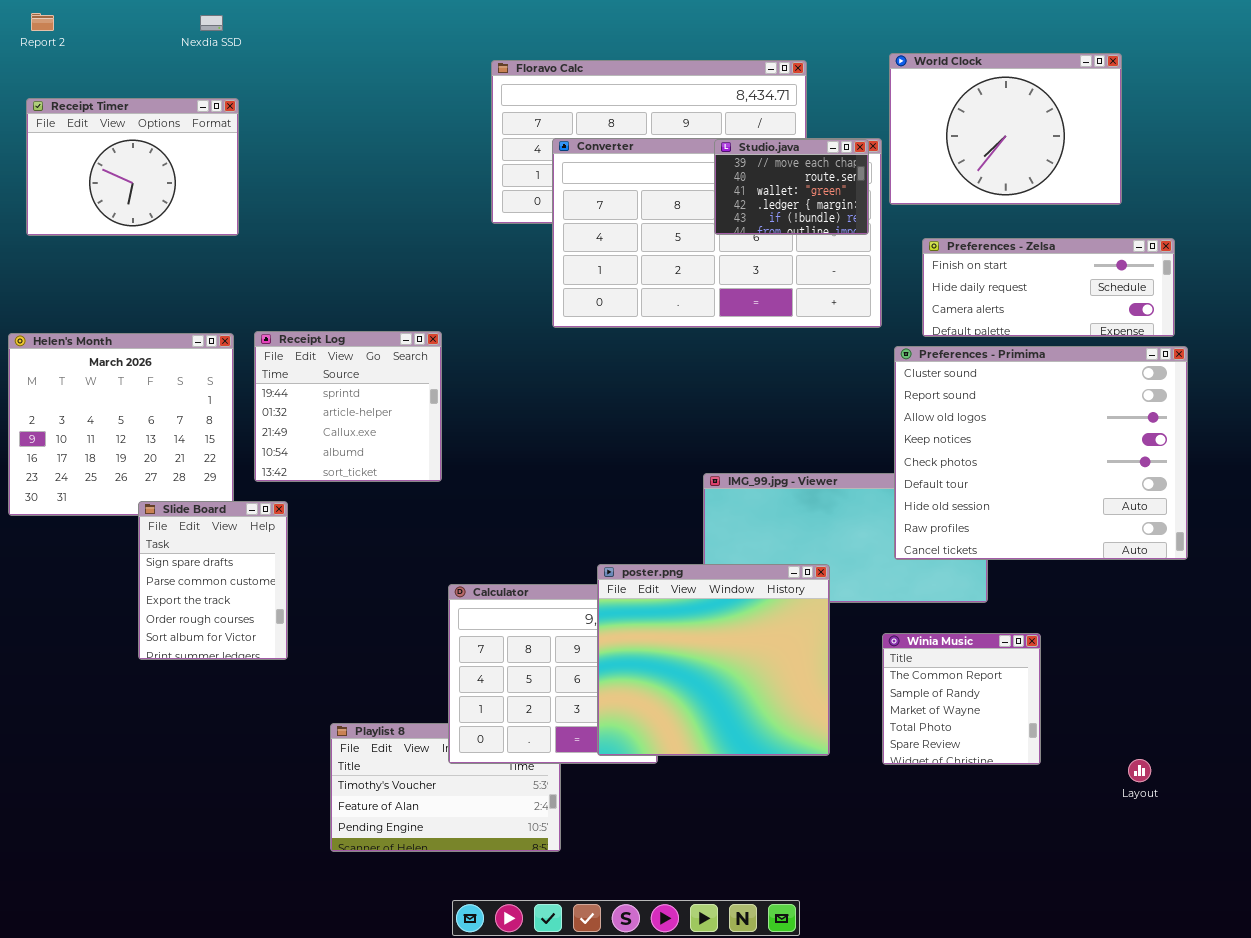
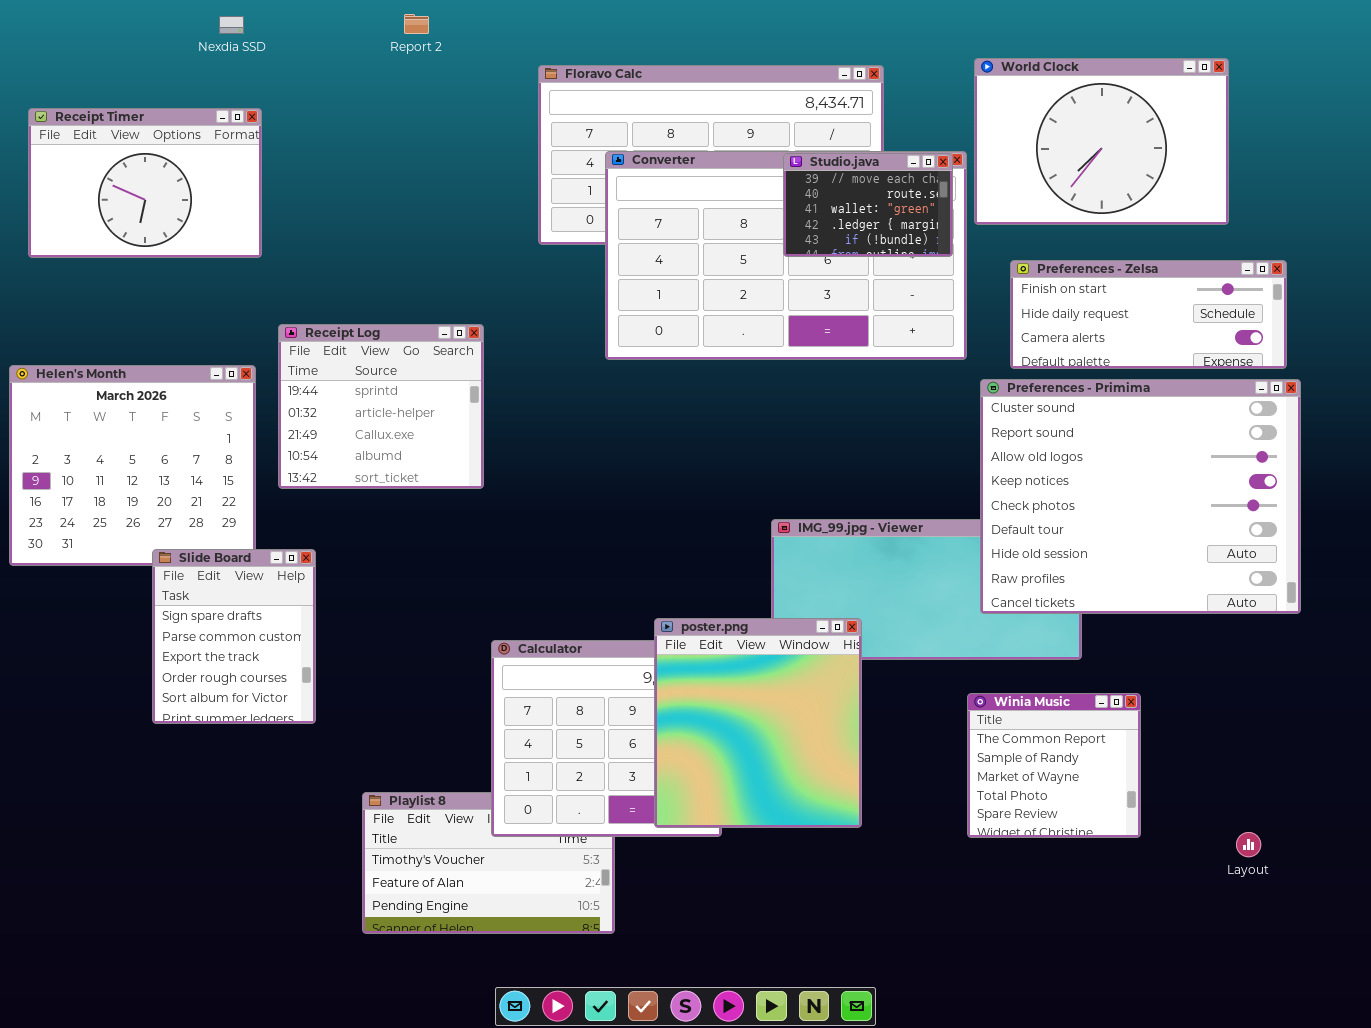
Report 2: [31,13,54,31] -> [404,14,429,34], moved
Receipt Log: [254,331,442,482] -> [278,324,484,489], moved
poster.png: [597,564,830,756] -> [654,618,862,828], resized

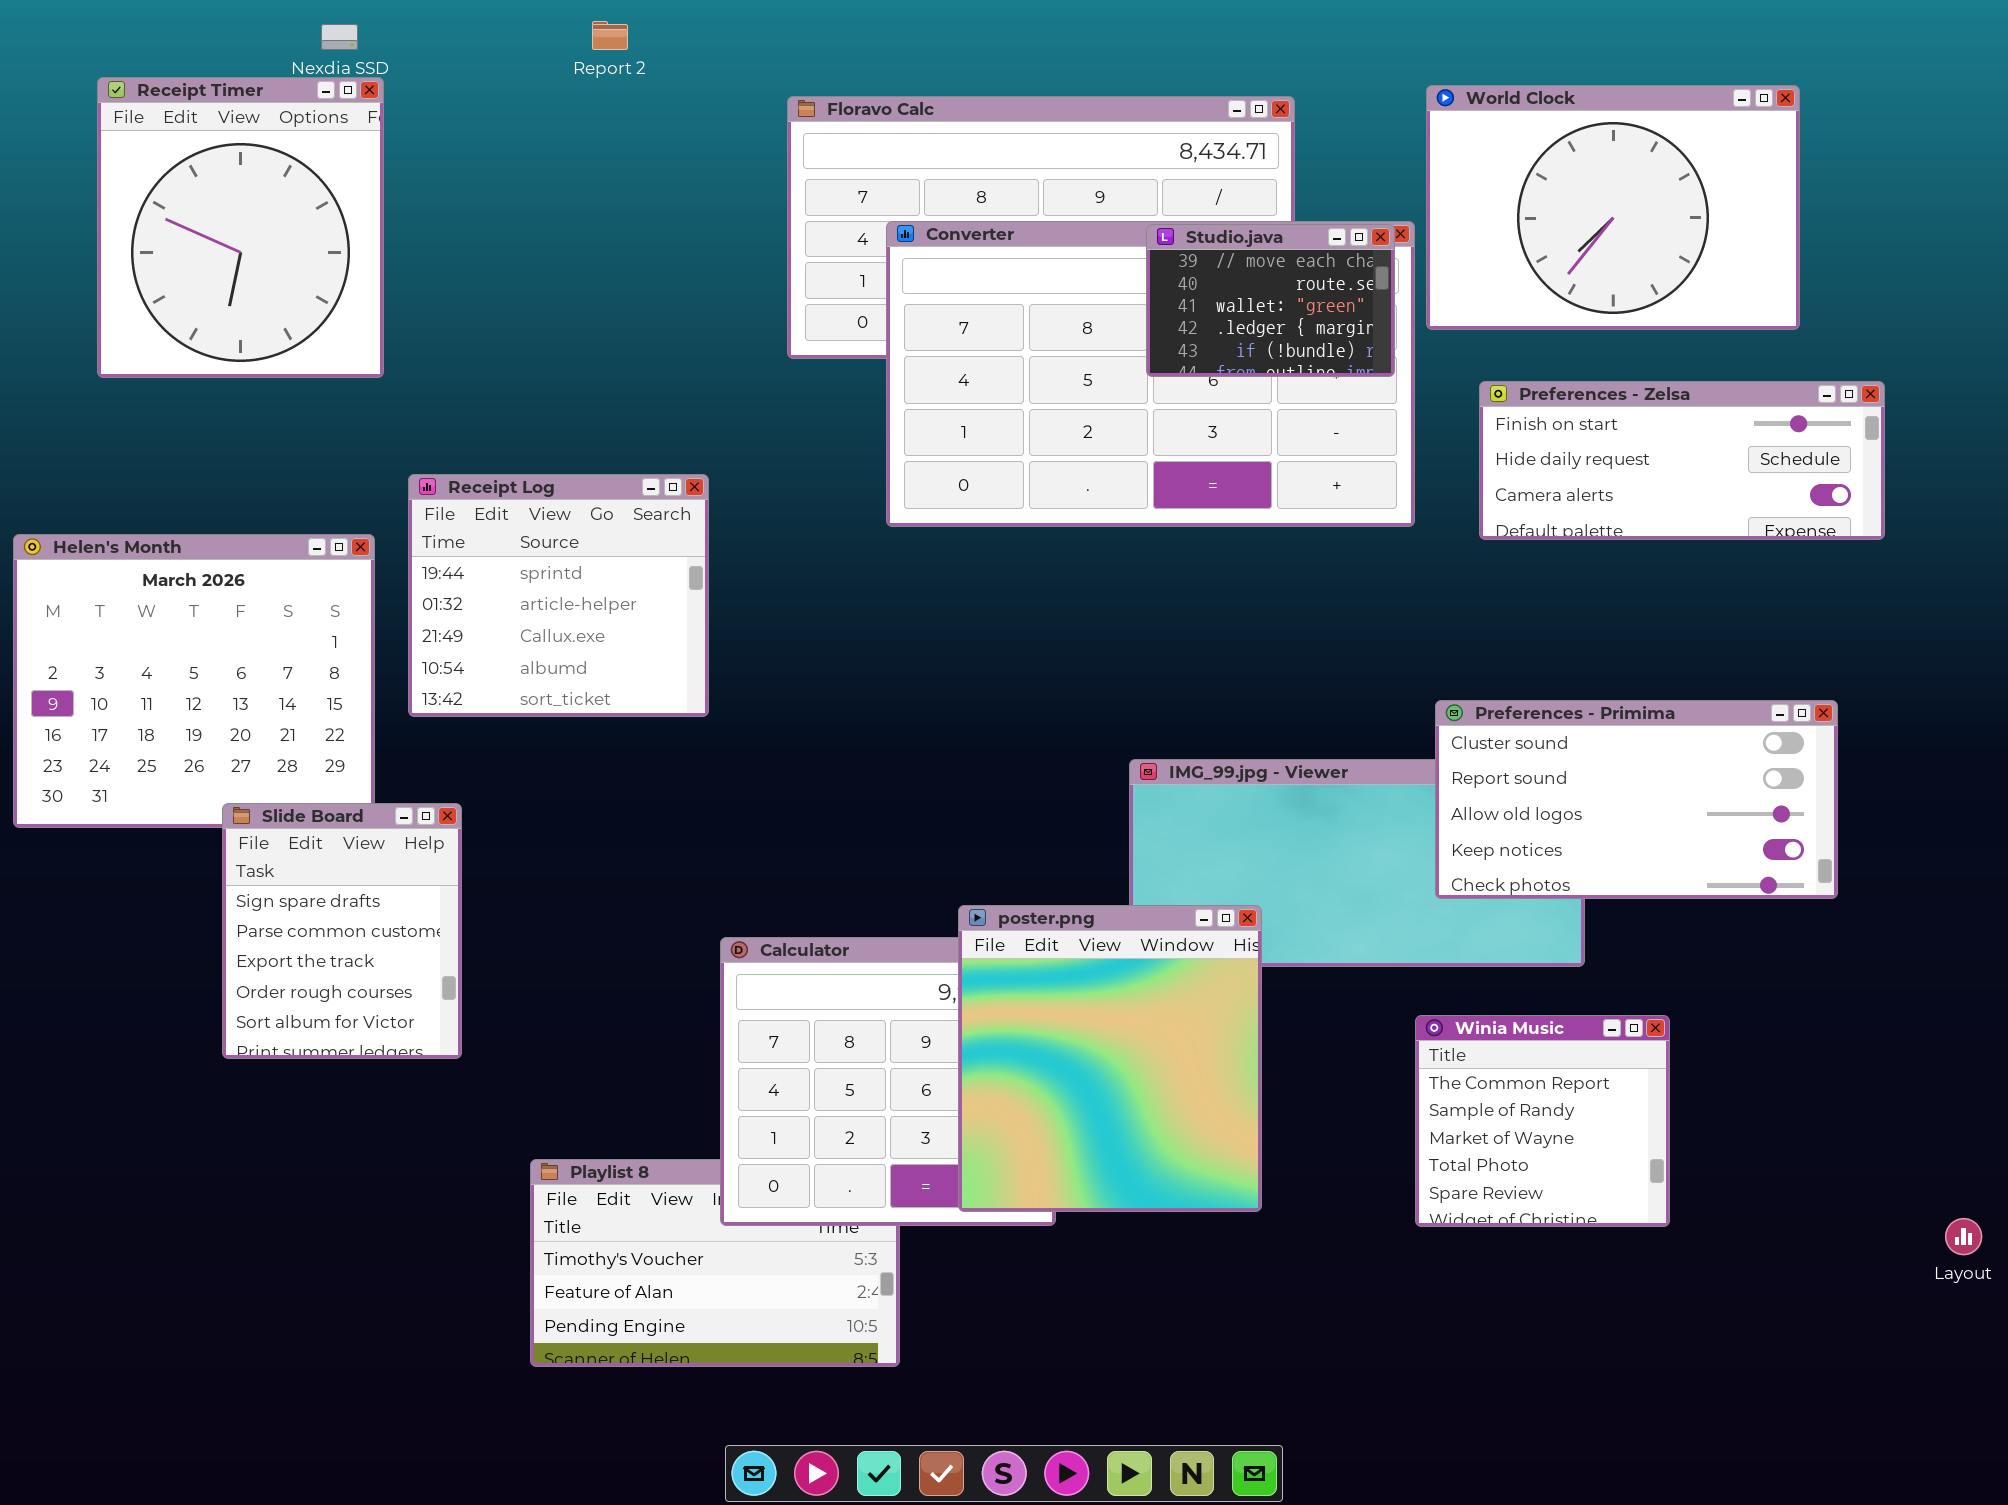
Receipt Timer: [28,108,262,258] -> [97,77,384,378], resized
Preferences - Primima: [980,379,1301,614] -> [1435,700,1838,899], resized
Layout: [1236,832,1261,857] -> [1945,1218,1982,1255], moved

